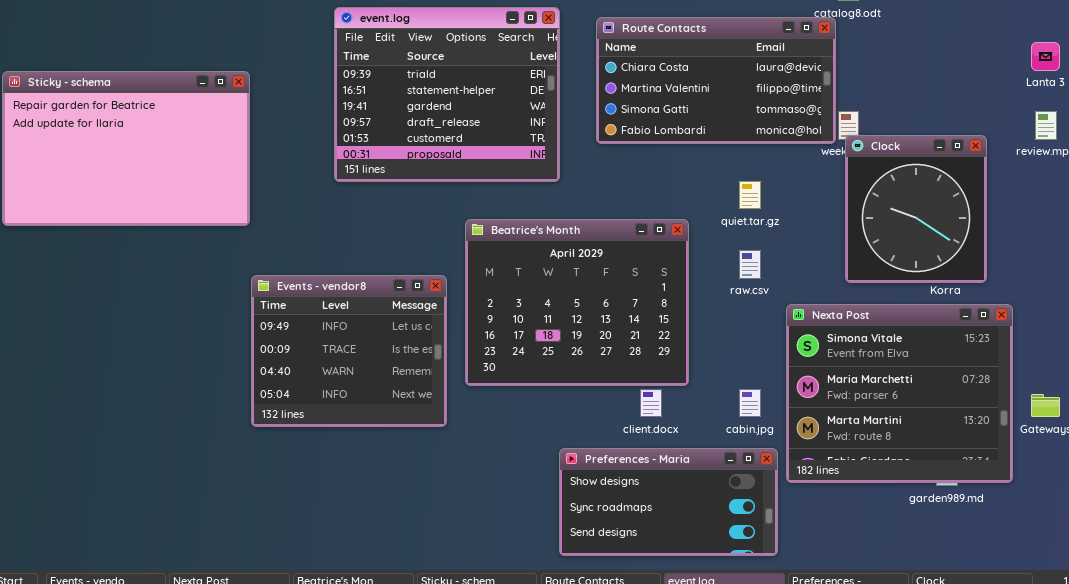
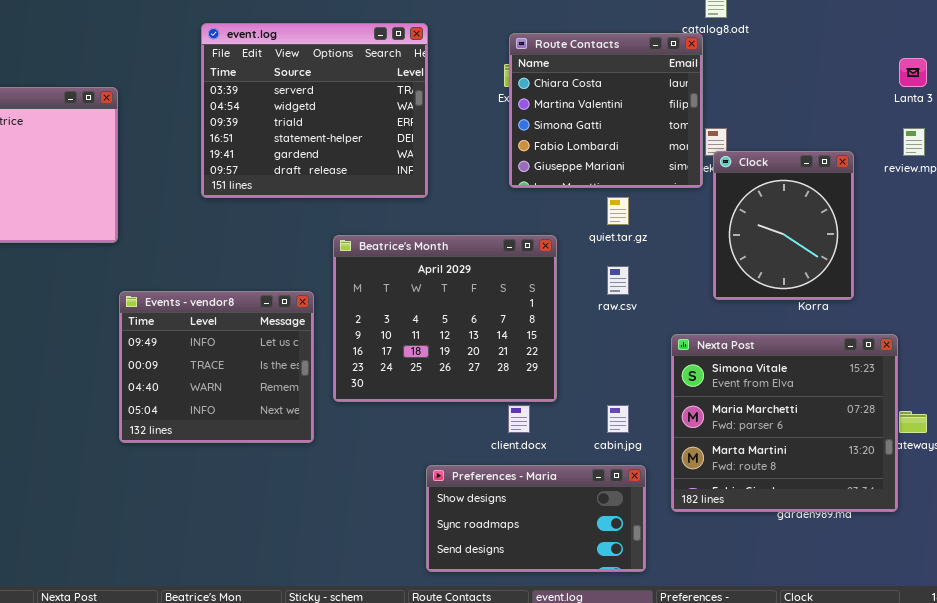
event.log: [334,7,560,182] -> [201,23,428,198], scrolled up 2 rows
Route Contacts: [596,17,836,144] -> [509,33,703,188], resized
Nexta Post: [786,304,1013,483] -> [671,334,898,512], moved

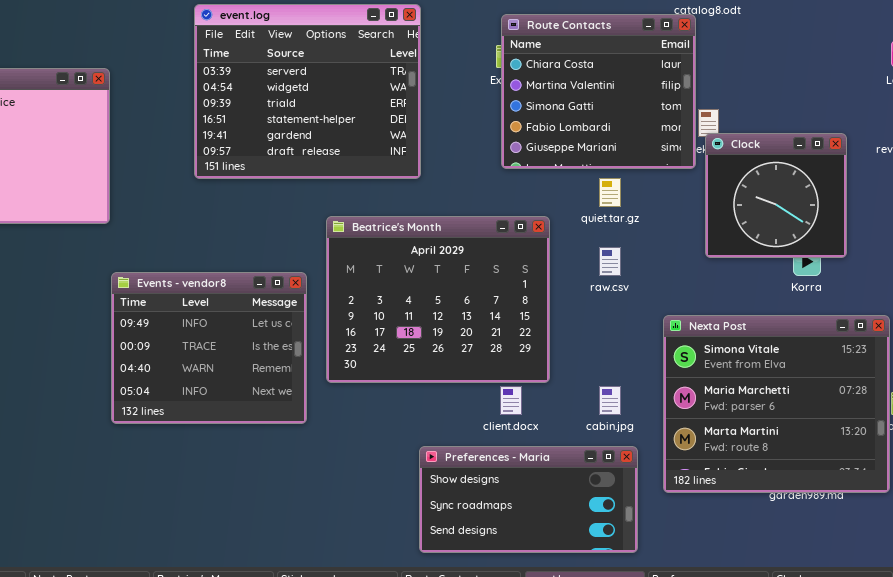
Clock: [713,151,854,300] -> [705,133,847,258], resized

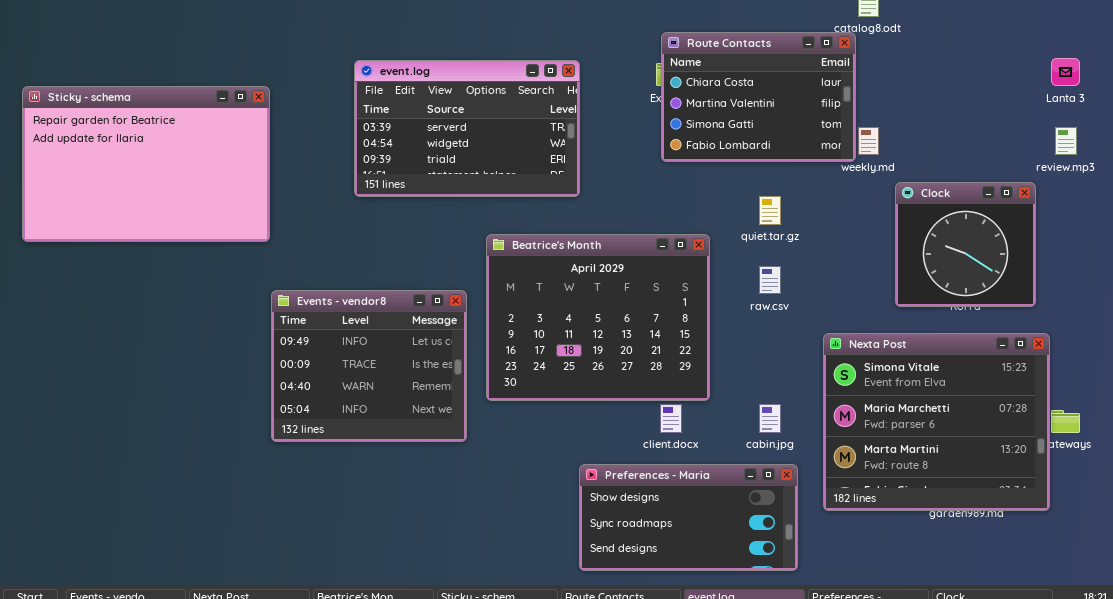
event.log: [194,4,421,179] -> [354,60,580,197], resized
Route Contacts: [501,14,696,169] -> [661,32,856,162], resized
Clock: [705,133,847,258] -> [895,182,1036,307], moved

